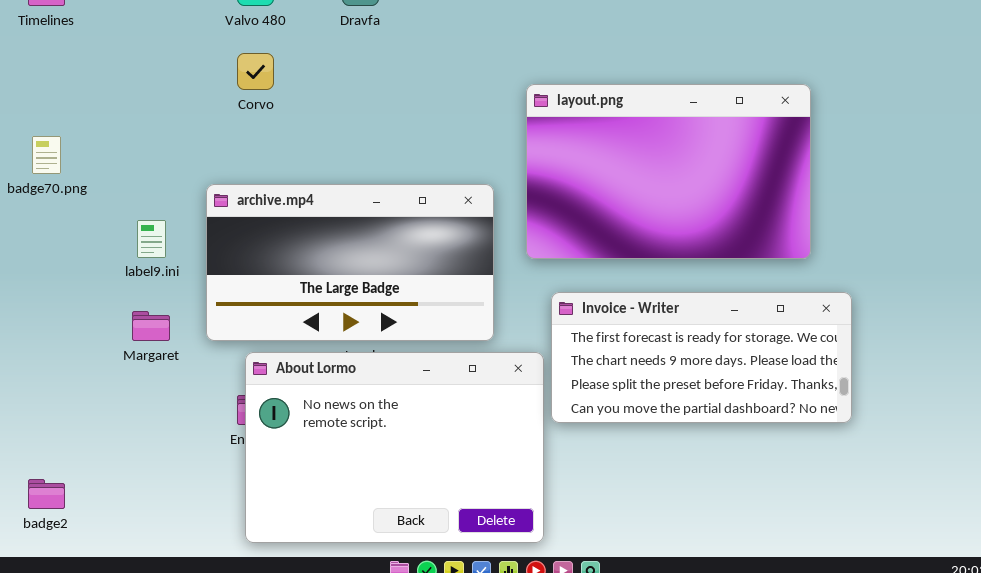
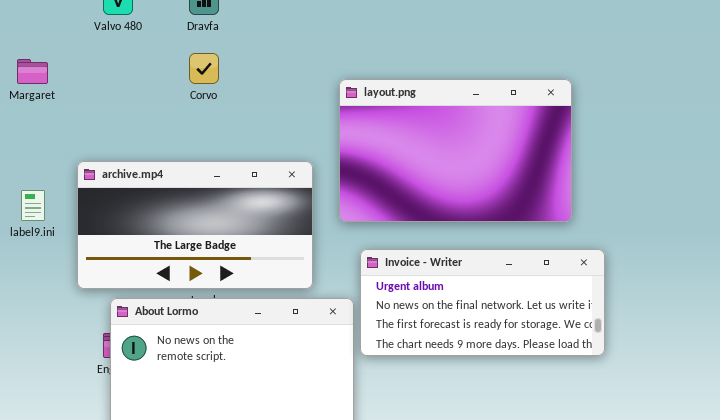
Corvo: [237,53,274,90] -> [189,53,219,84], moved
Invoice - Writer: [551,292,852,423] -> [360,249,605,356], scrolled up 2 rows
Margaret: [132,311,170,341] -> [17,59,48,84], moved

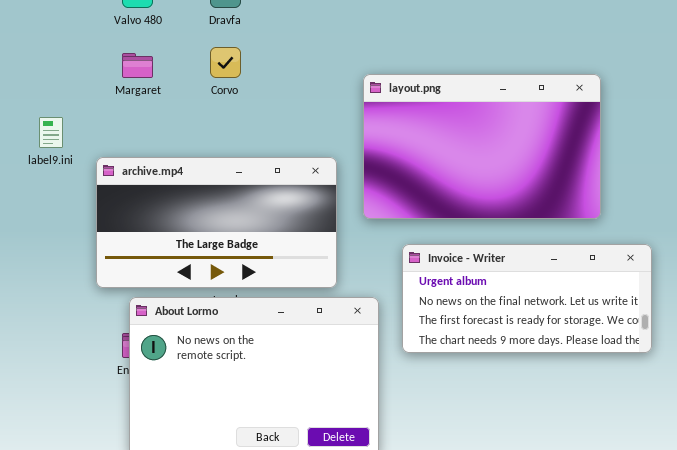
Margaret: [17,59,48,84] -> [122,53,153,78], moved
label9.ini: [21,190,45,221] -> [39,117,63,148], moved
Invoice - Writer: [360,249,605,356] -> [402,244,652,353], moved

